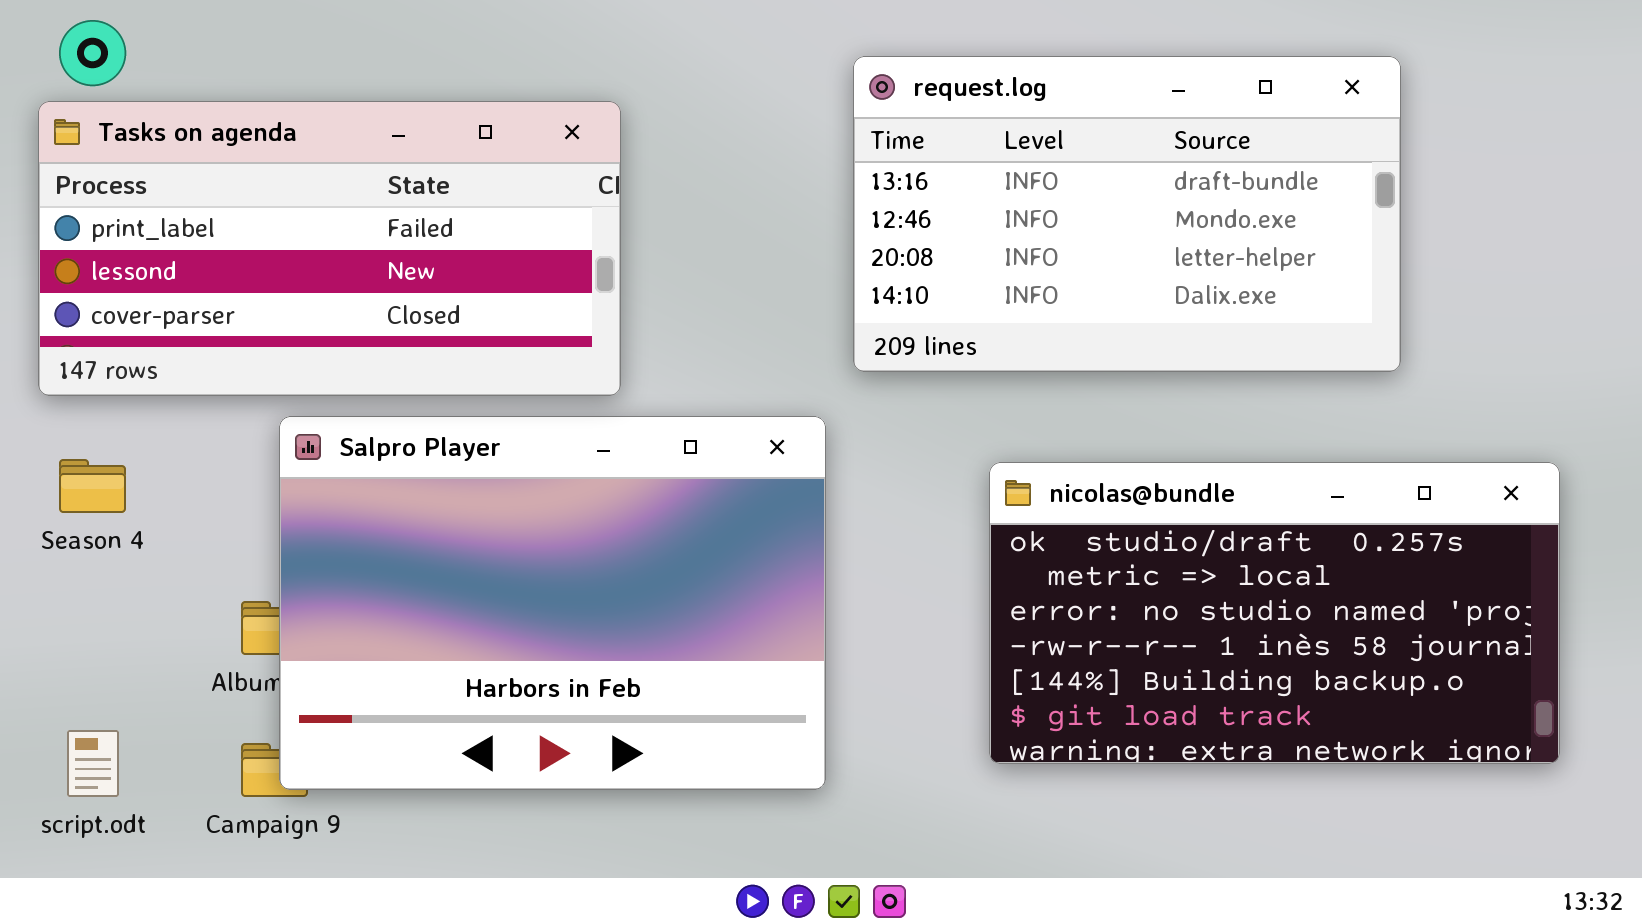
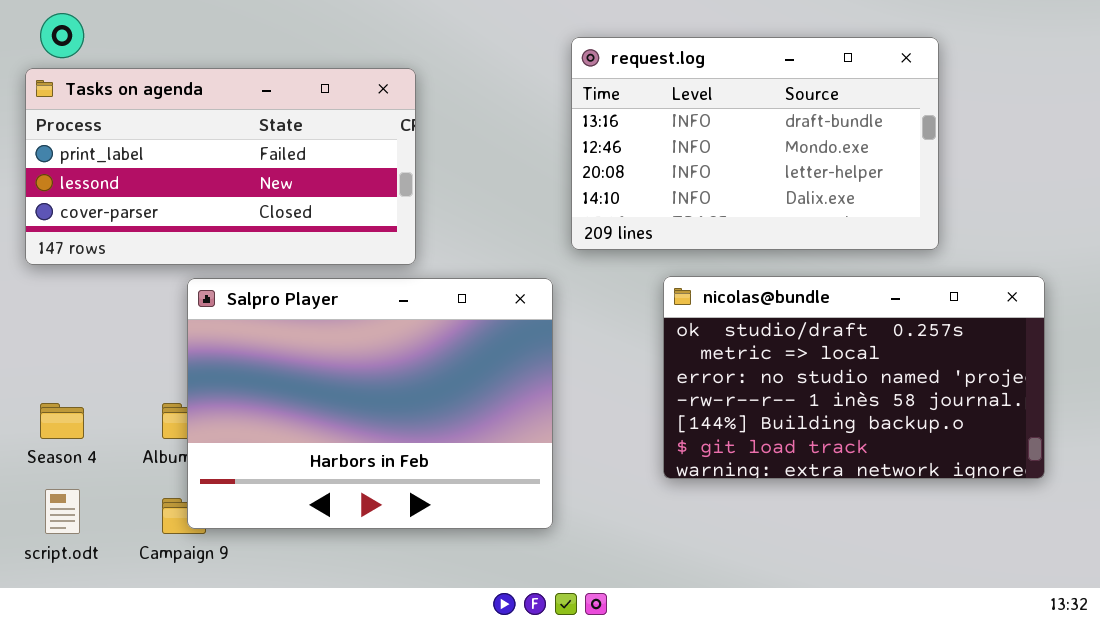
Season 4: [59,459,126,513] -> [40,403,84,439], moved
nicolas@bundle: [989,462,1560,764] -> [663,276,1045,479], moved

